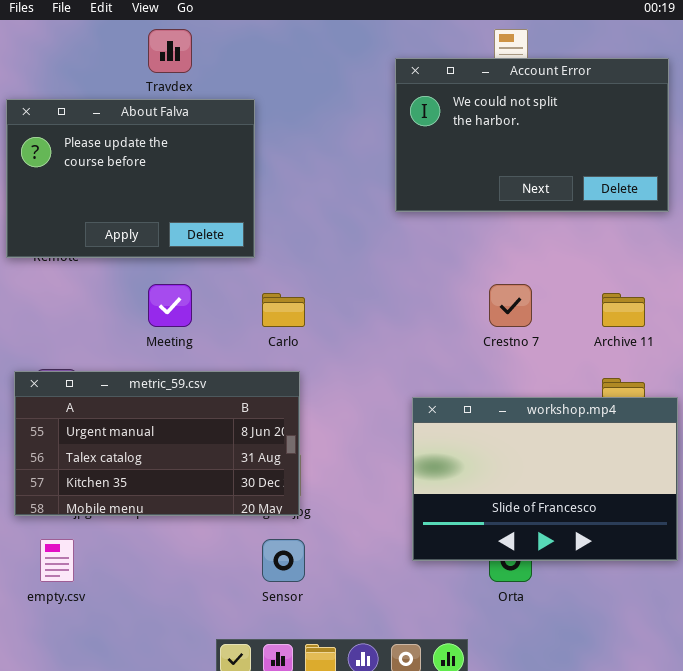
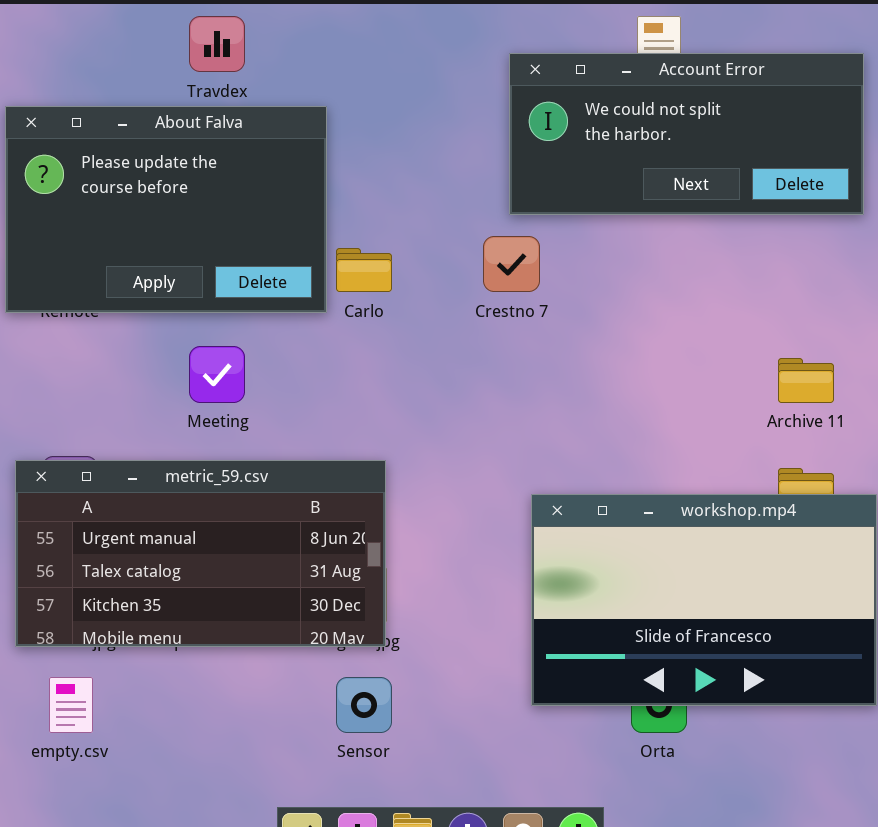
Account Error: [395,58,669,212] -> [509,53,864,215], resized
Crestno 7: [489,284,532,327] -> [483,236,540,292], moved
Carlo: [262,293,305,327] -> [336,248,392,292], moved

